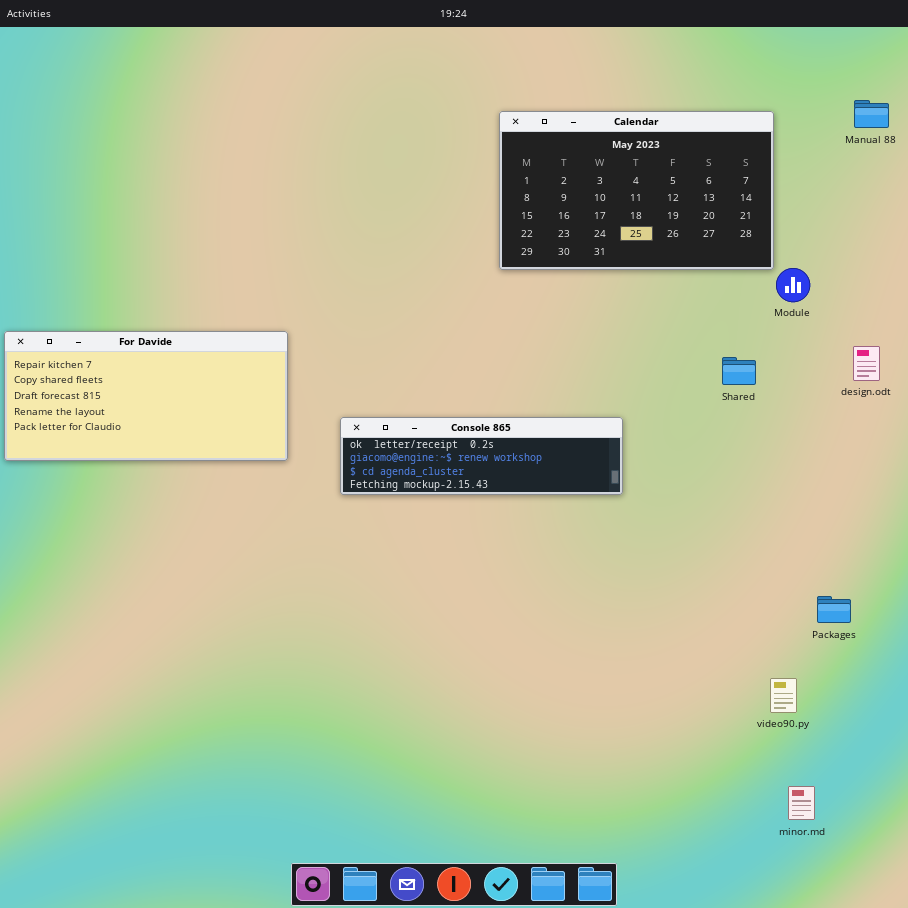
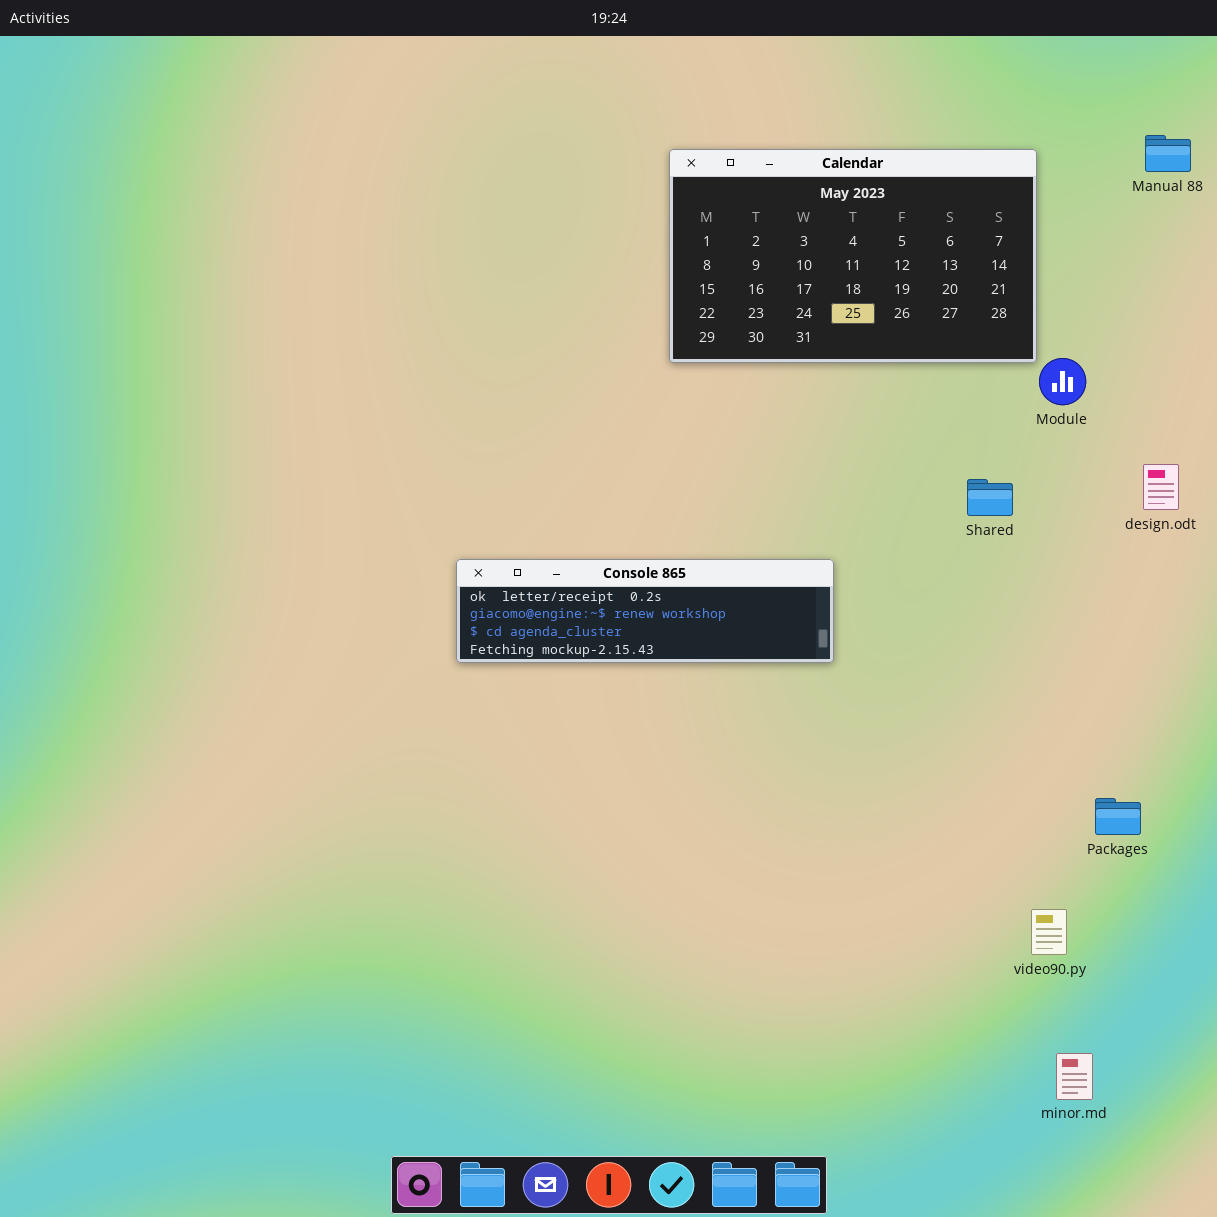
For Davide: [4,331,288,461] -> none, closed

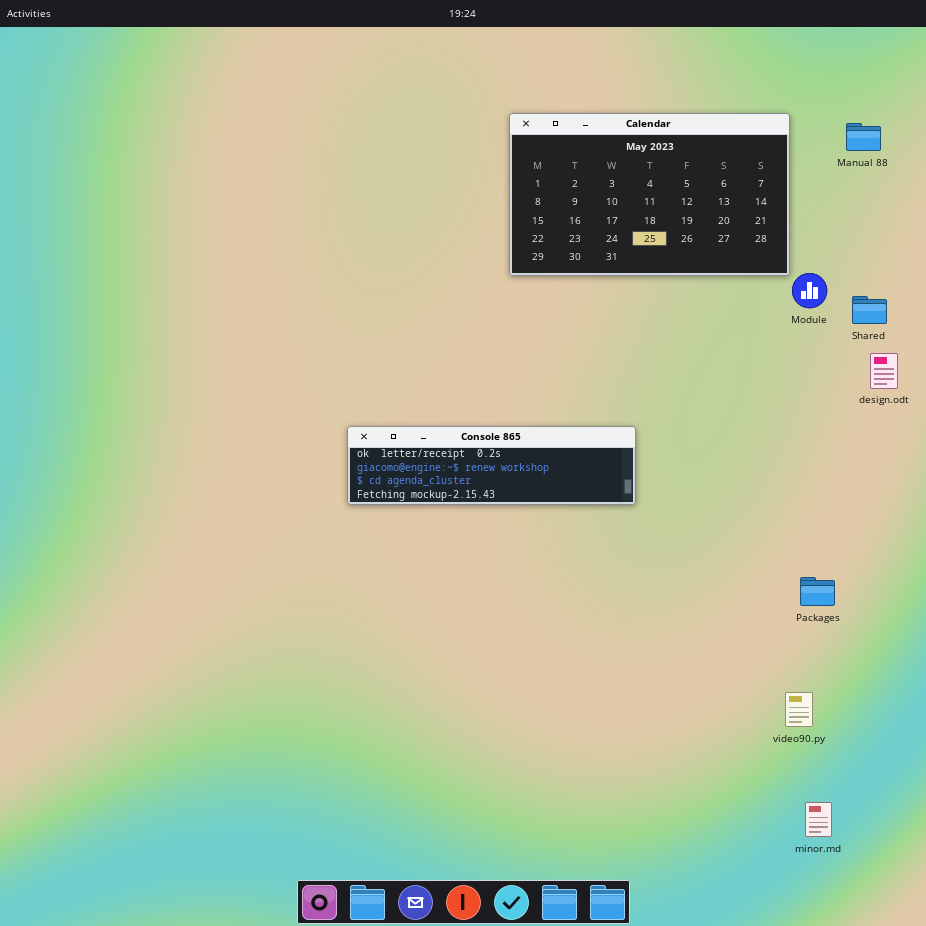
Manual 88: [1145,135,1191,172] -> [846,123,881,151], moved
Shared: [967,479,1013,516] -> [852,296,887,324], moved
Packages: [1095,798,1141,835] -> [800,577,835,606], moved

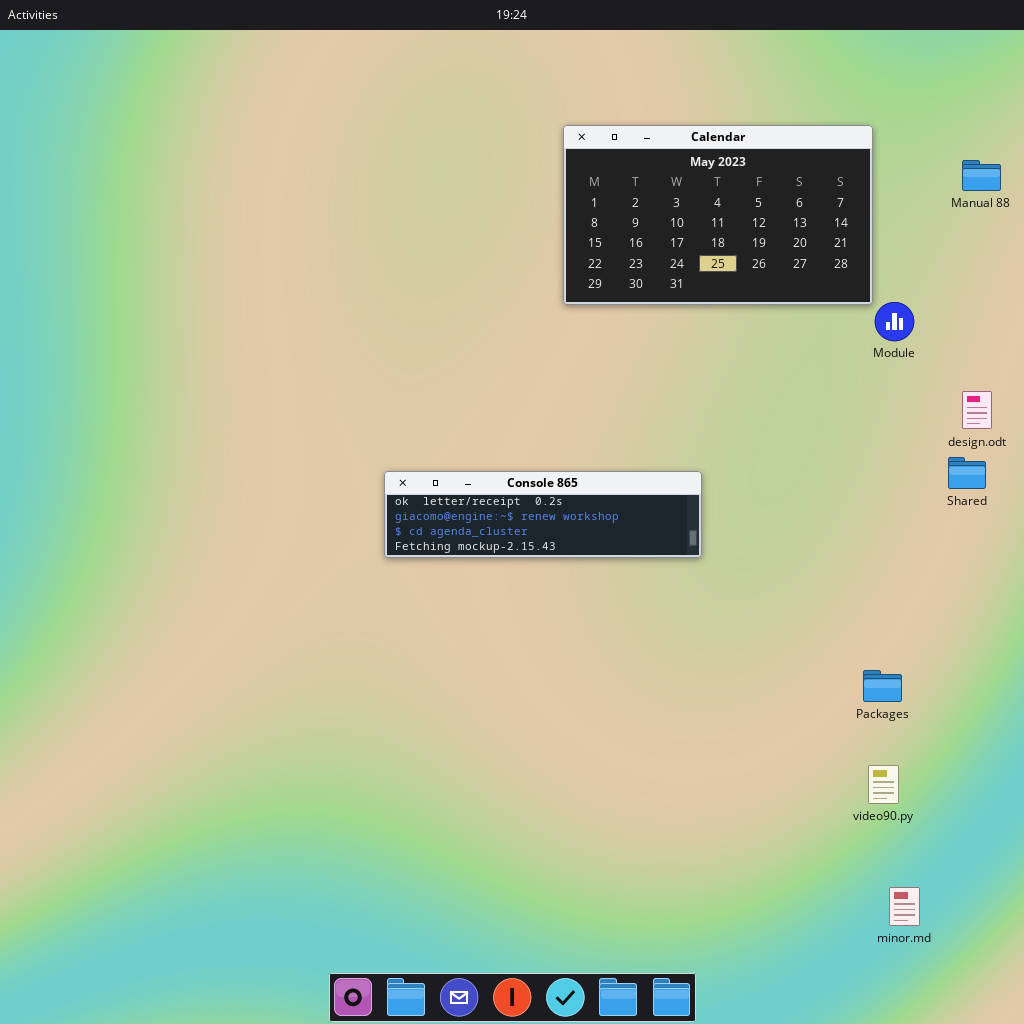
Manual 88: [846,123,881,151] -> [962,160,1001,191], moved
Shared: [852,296,887,324] -> [948,457,986,489], moved
Packages: [800,577,835,606] -> [863,670,902,702], moved

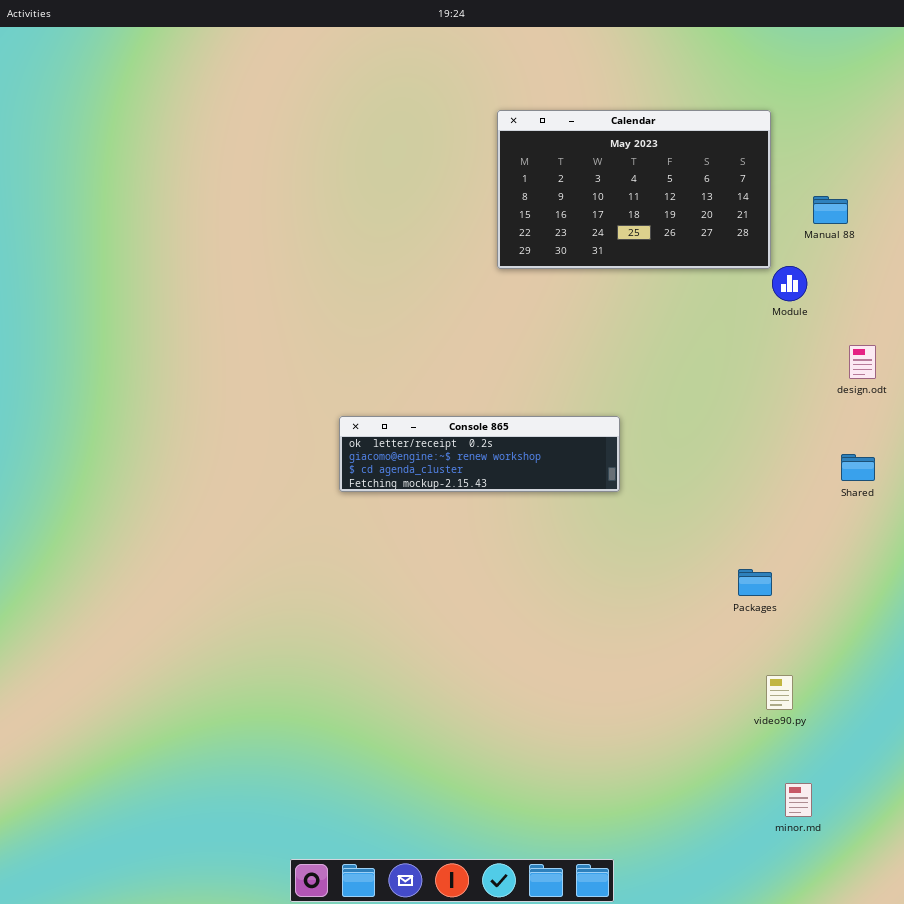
Manual 88: [962,160,1001,191] -> [813,196,848,224], moved
Shared: [948,457,986,489] -> [841,454,875,481], moved
Packages: [863,670,902,702] -> [738,569,772,596], moved

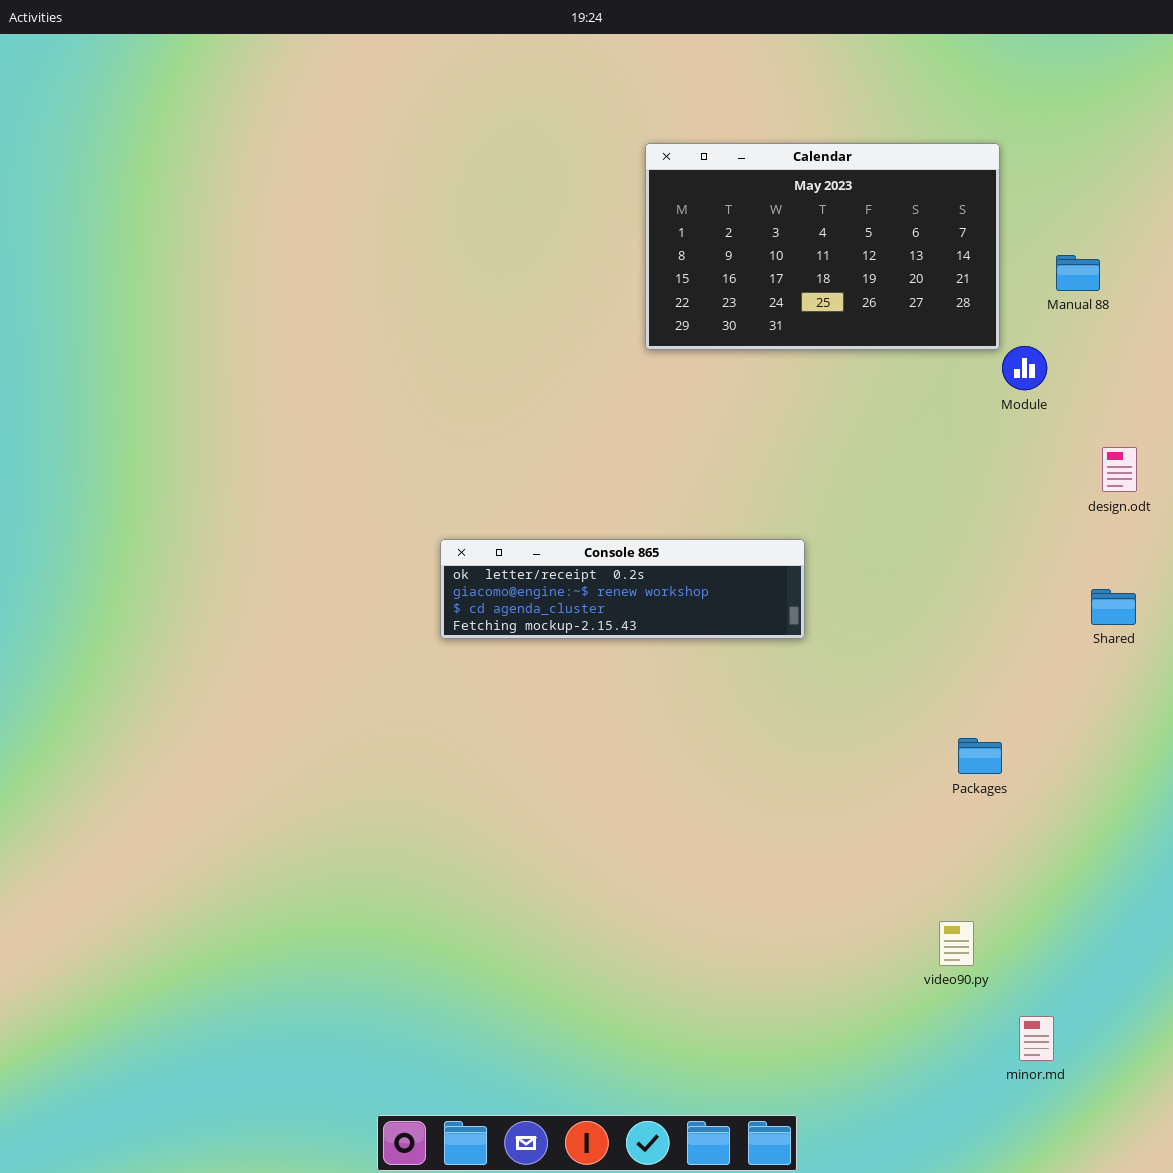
video90.py: [766,675,793,710] -> [939,921,974,966], moved

